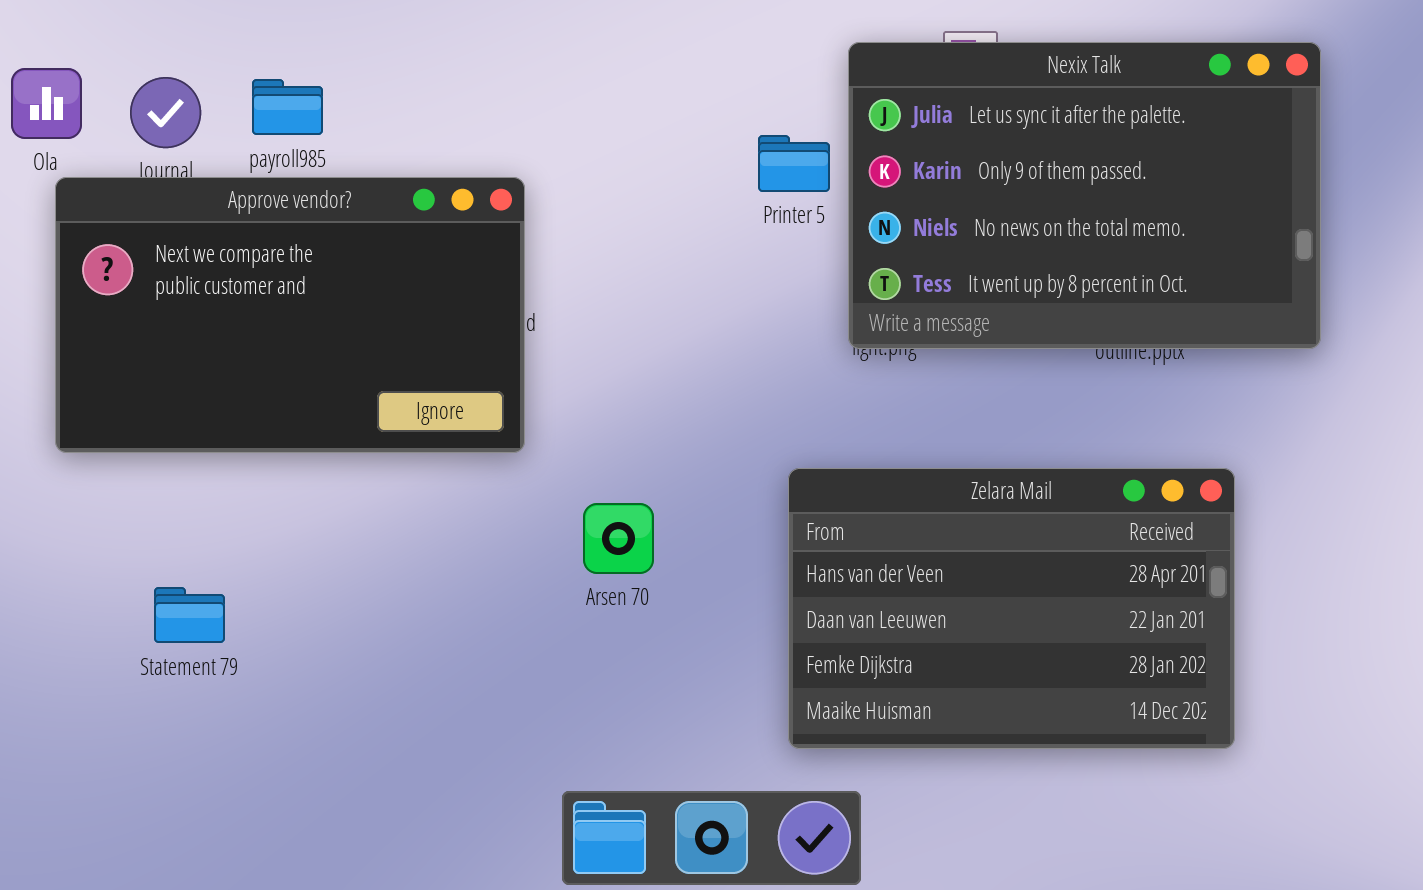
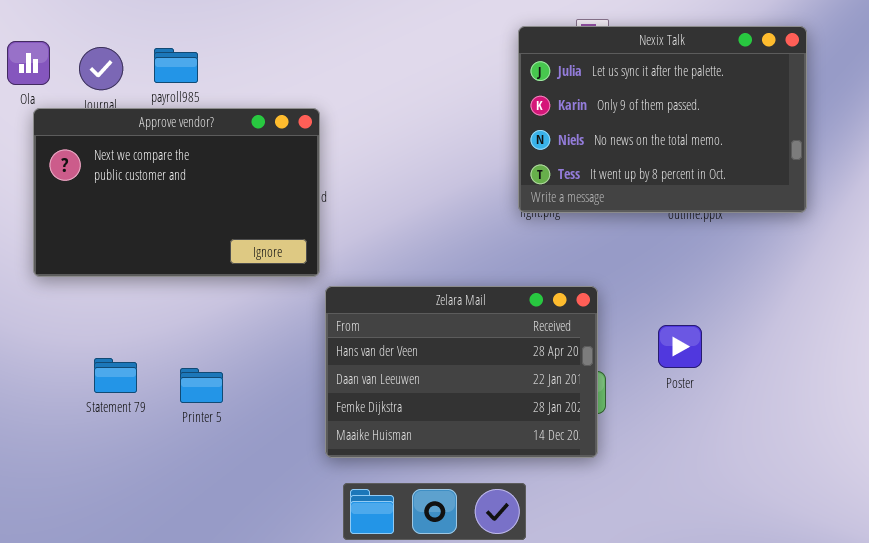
Printer 5: [758,135,830,192] -> [180,368,223,403], moved
Zelara Mail: [788,468,1235,749] -> [325,286,598,458], moved

